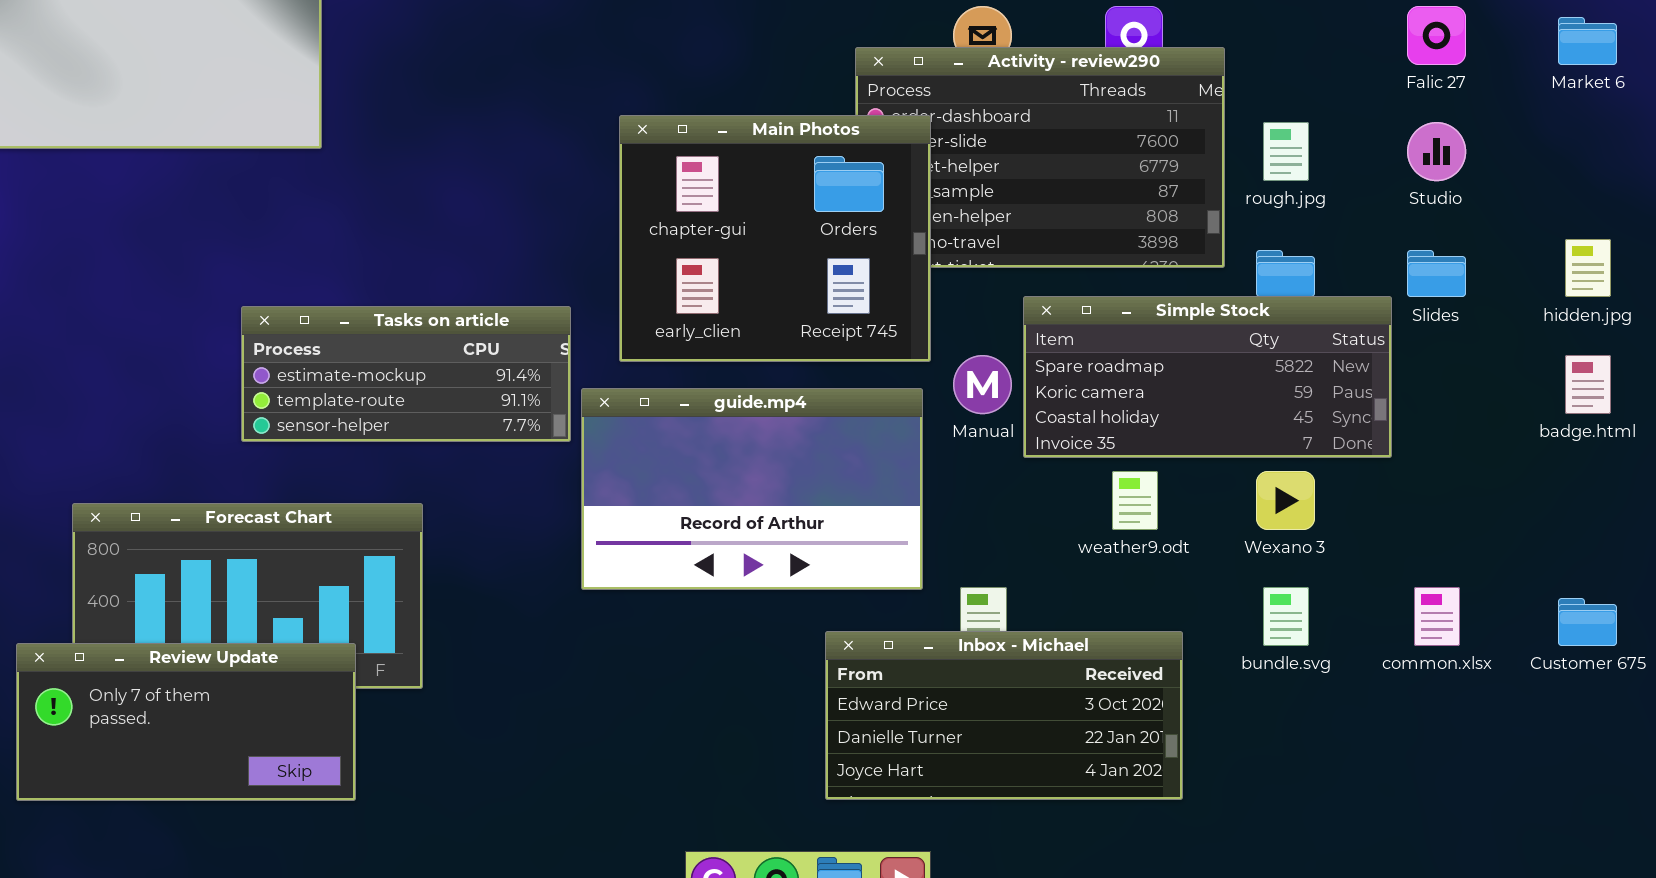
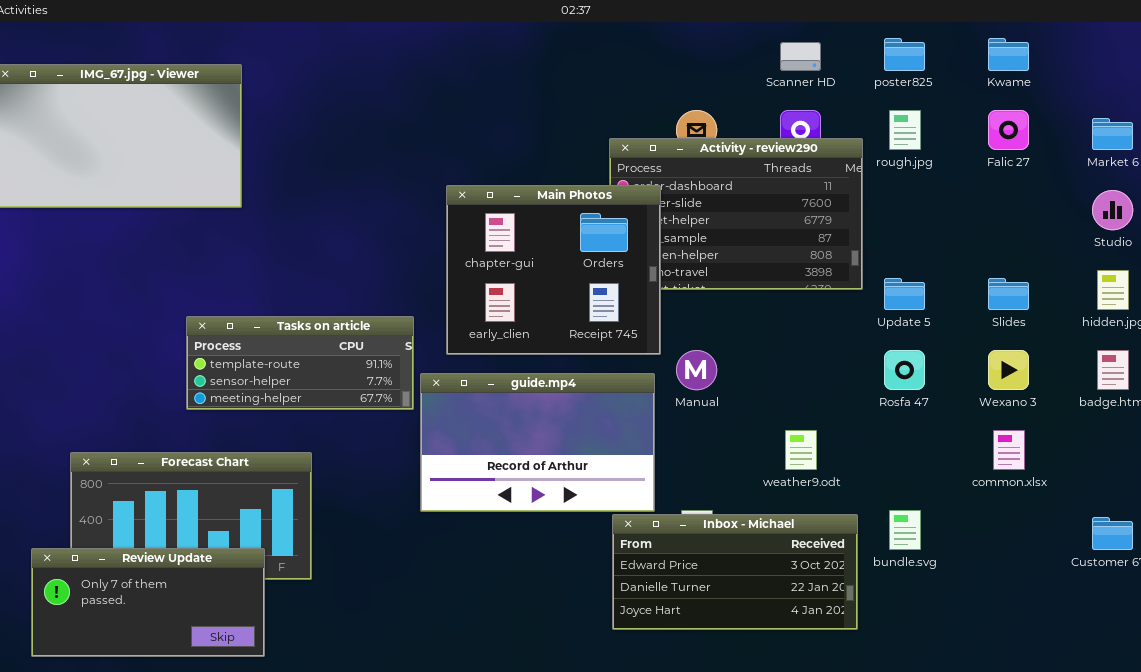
rough.jpg: [1263,122,1309,181] -> [889,110,921,150], moved
Studio: [1407,122,1466,181] -> [1092,190,1133,230], moved
Simple Stock: [1023,296,1392,458] -> none, closed
Tasks on article: [241,306,571,442] -> [186,316,414,410], scrolled down 1 row
Wexano 3: [1256,471,1315,530] -> [988,350,1029,390], moved
common.xlsx: [1414,587,1460,646] -> [993,430,1025,470], moved
Inbox - Michael: [825,631,1183,800] -> [612,514,858,630], moved

